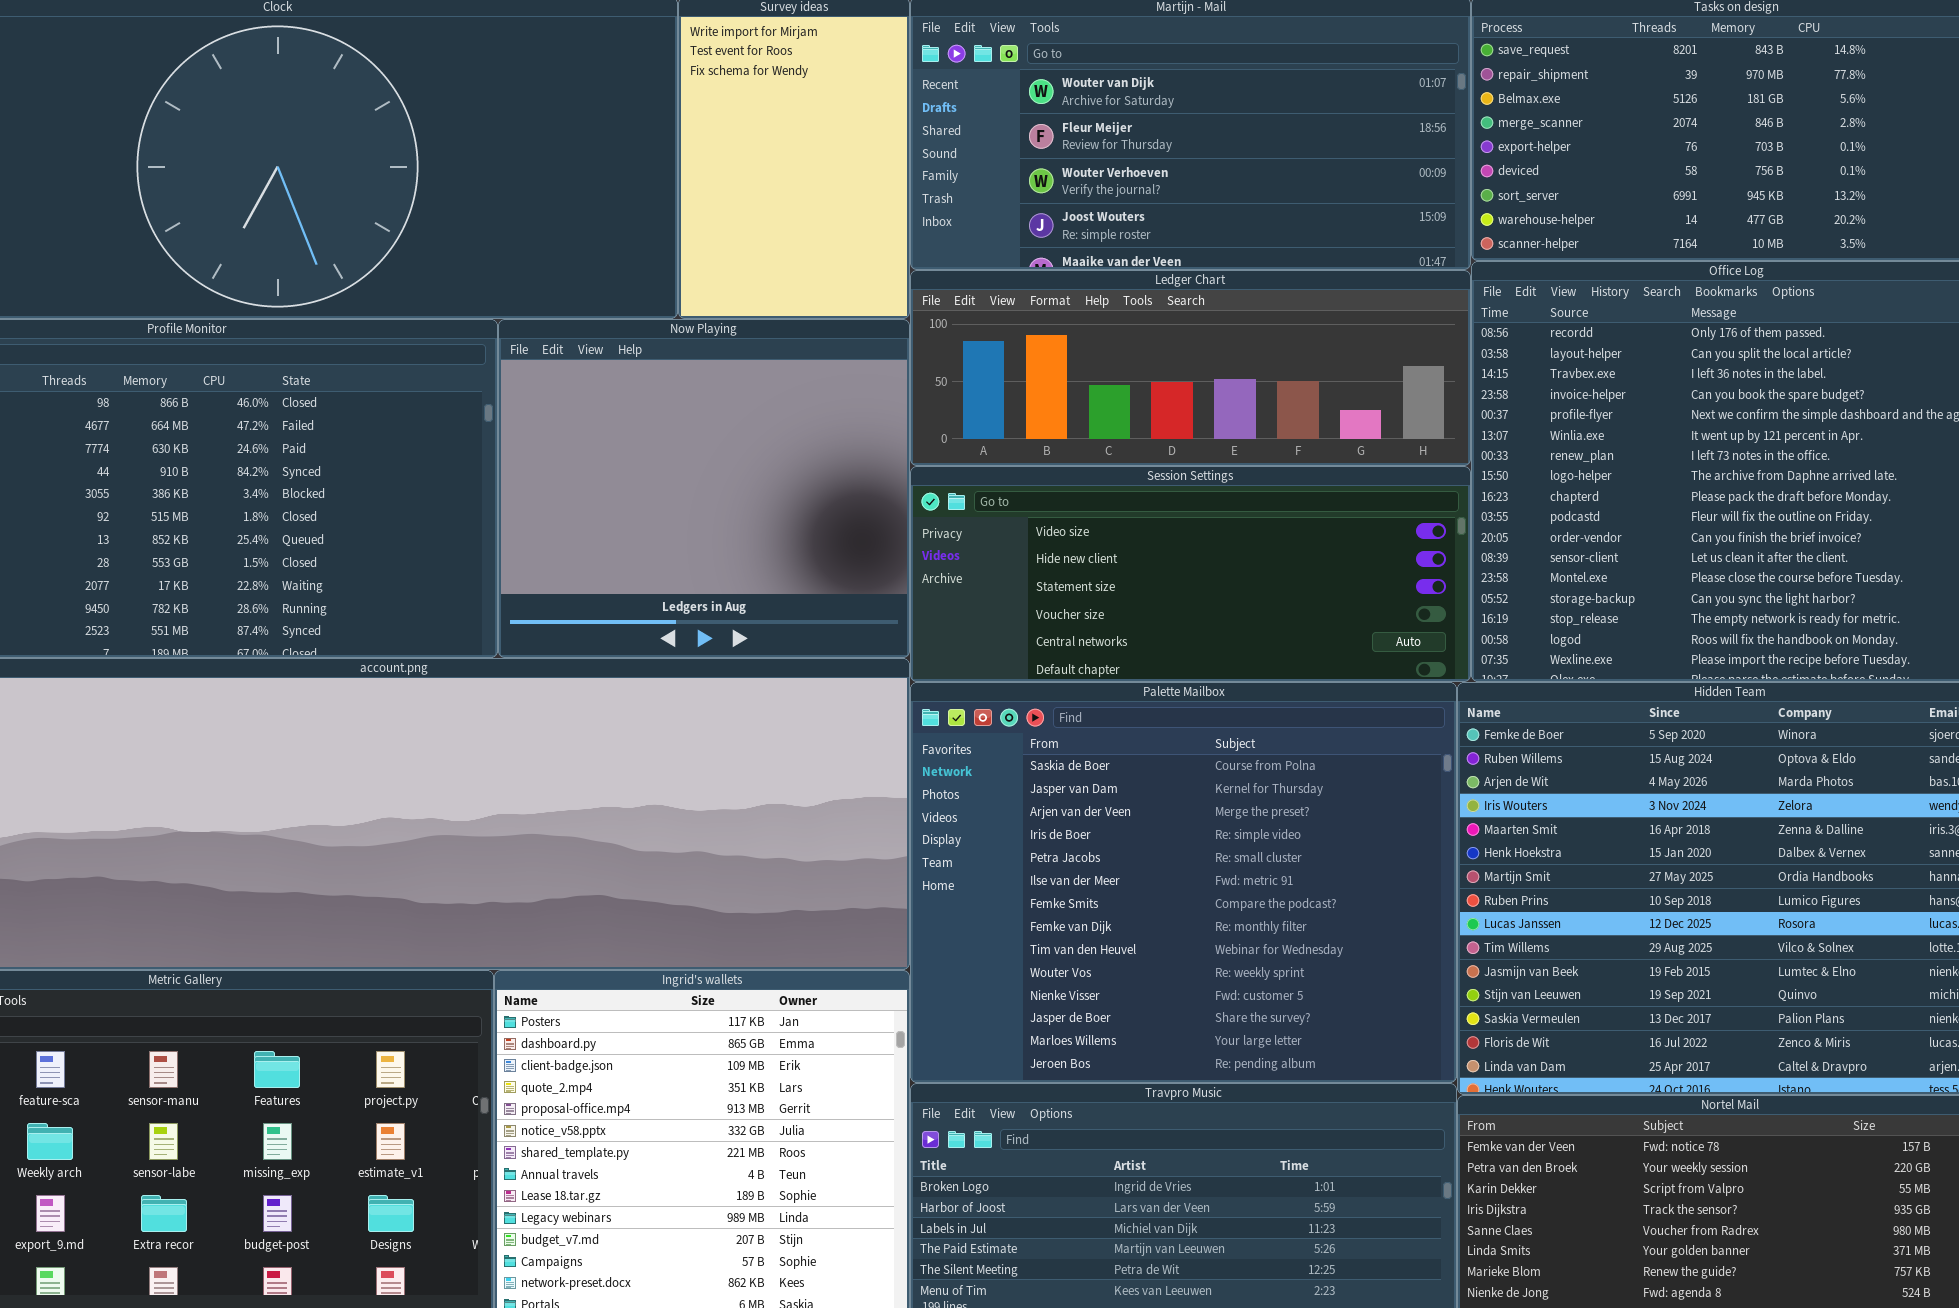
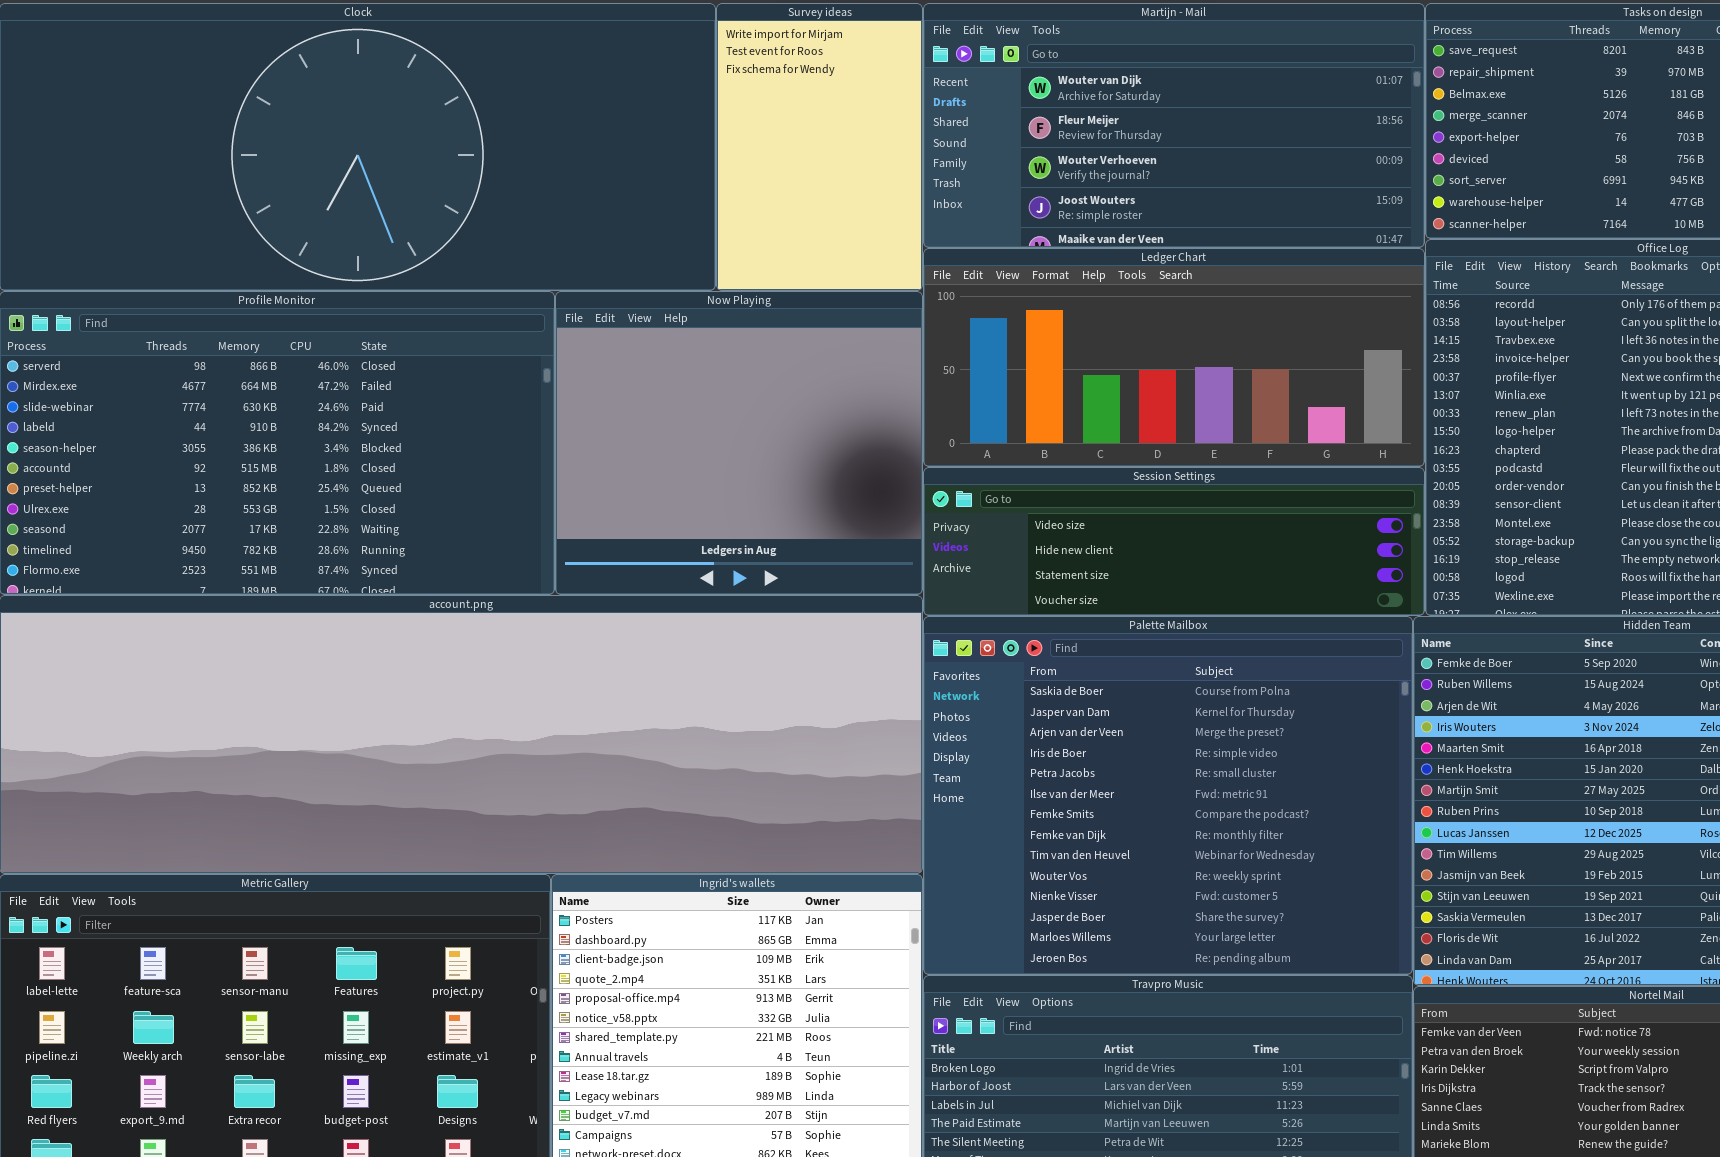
Ledger Chart: [910,270,1471,466] -> [923,248,1425,467], resized
Session Settings: [910,466,1471,682] -> [923,467,1425,616], resized

